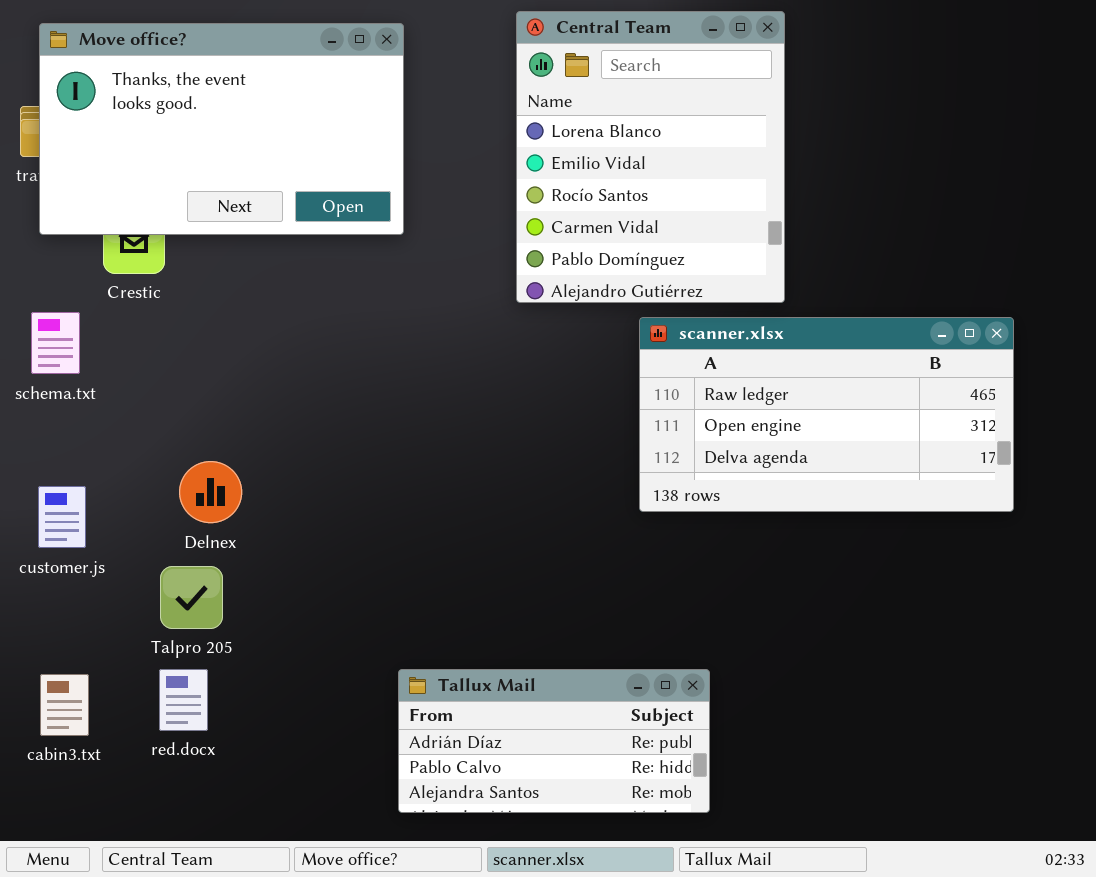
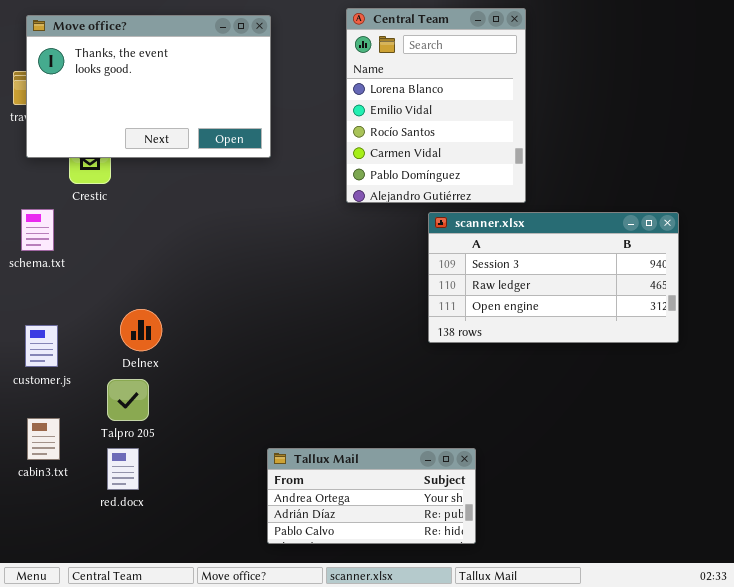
scanner.xlsx: [639,317,1014,512] -> [428,212,679,343], scrolled up 1 row
Tallux Mail: [398,669,710,813] -> [267,448,476,544], scrolled up 1 row
cabin3.txt: [40,674,89,736] -> [27,418,60,460], moved

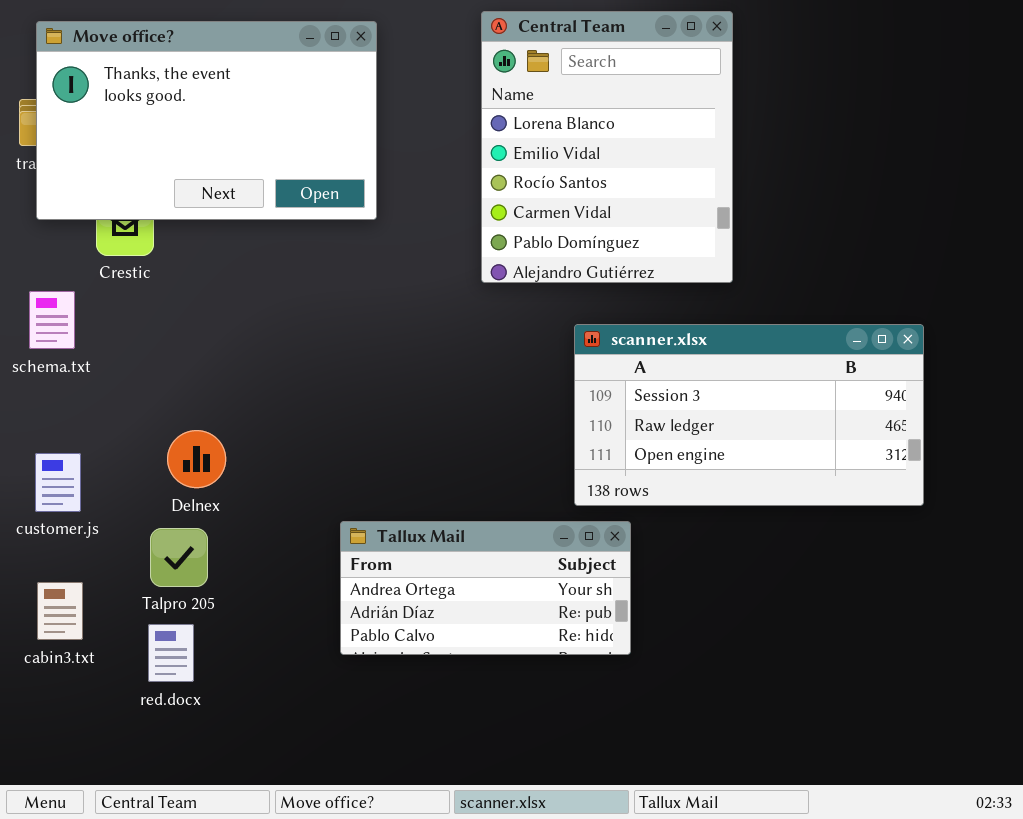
scanner.xlsx: [428,212,679,343] -> [574,324,924,506], moved
Tallux Mail: [267,448,476,544] -> [340,521,631,655], moved

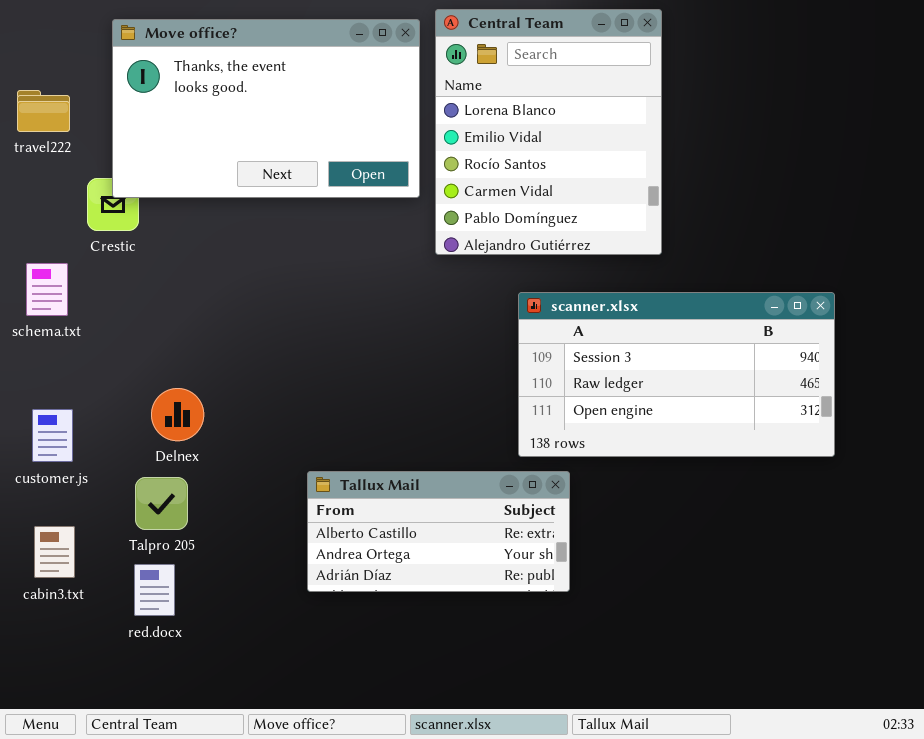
Move office?: [36,21,377,220] -> [112,19,420,198], moved
Tallux Mail: [340,521,631,655] -> [307,471,570,592], scrolled up 1 row

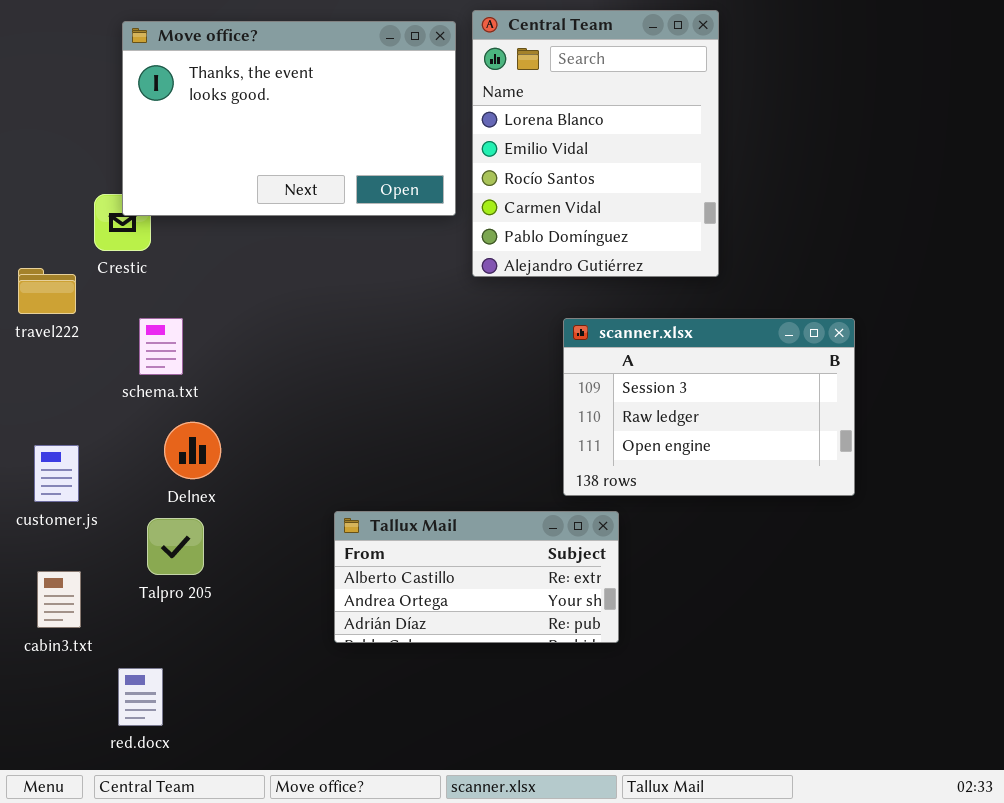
travel222: [17,90,70,132] -> [18,268,76,314], moved
schema.txt: [26,263,68,316] -> [139,318,183,375], moved
scanner.xlsx: [518,292,835,457] -> [563,318,855,496], resized
red.docx: [134,564,175,616] -> [118,668,163,726], moved

